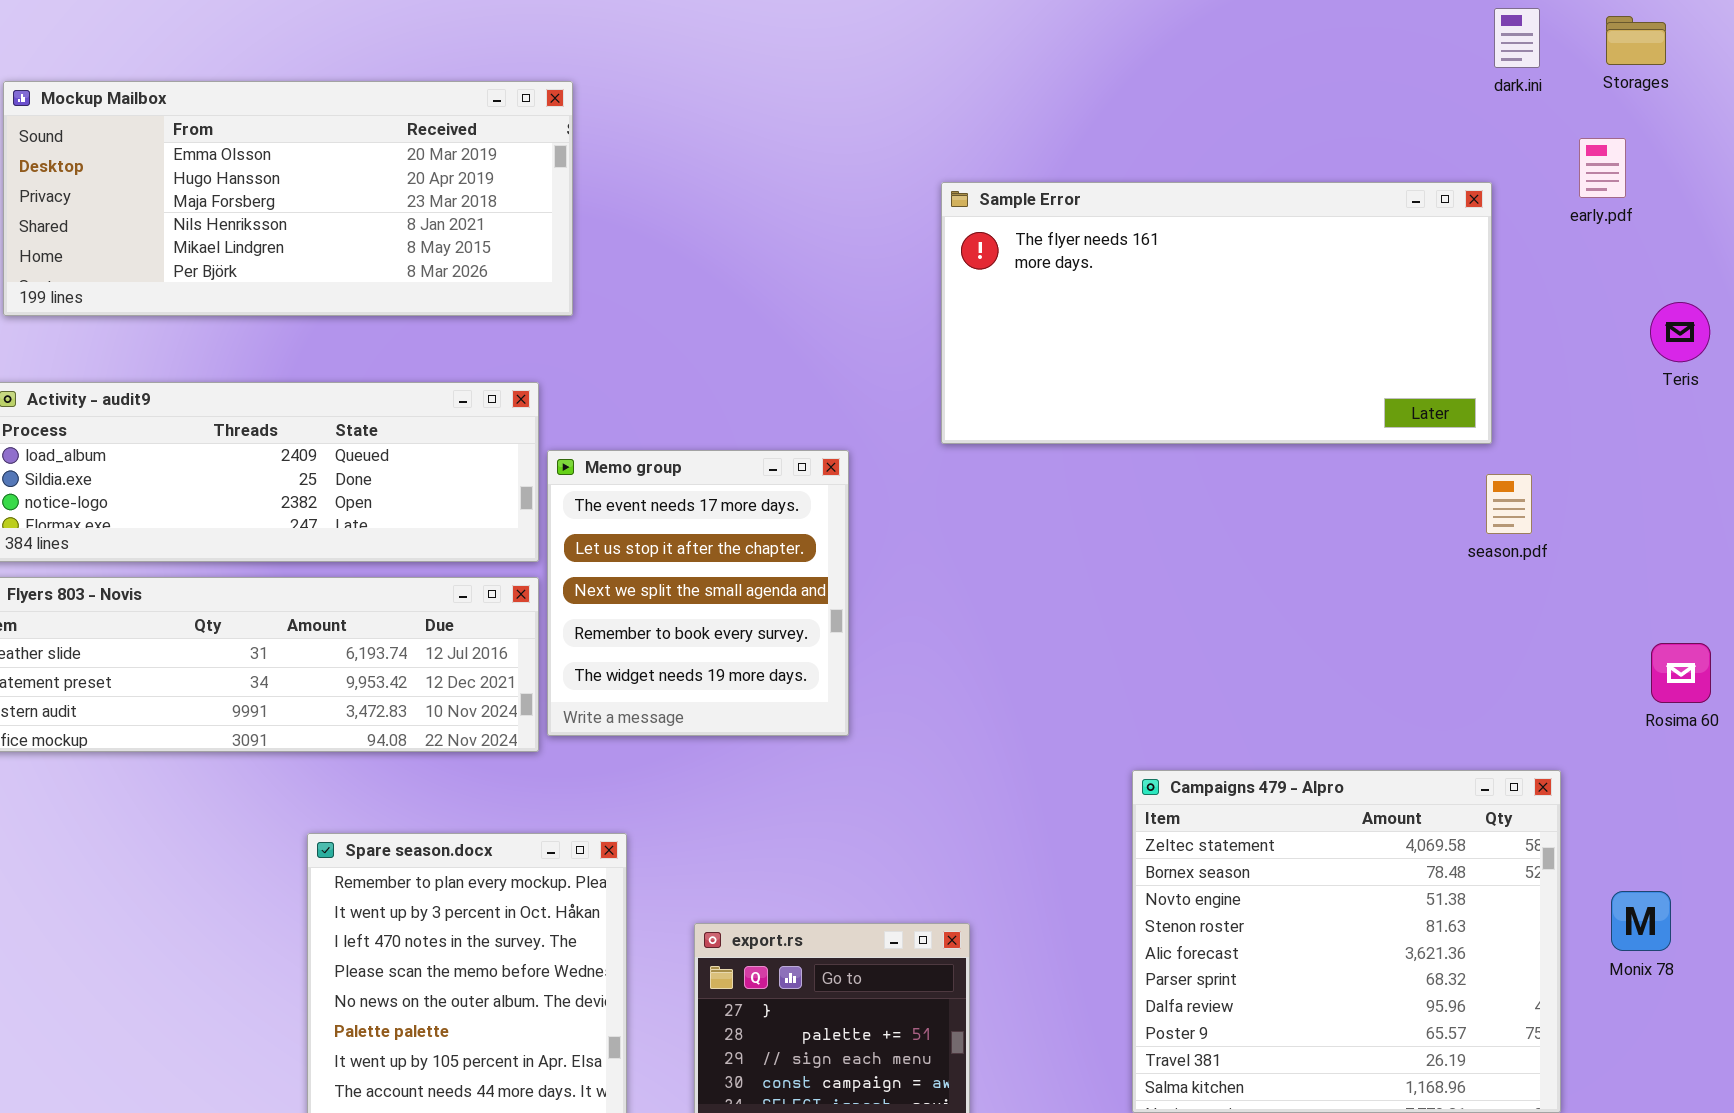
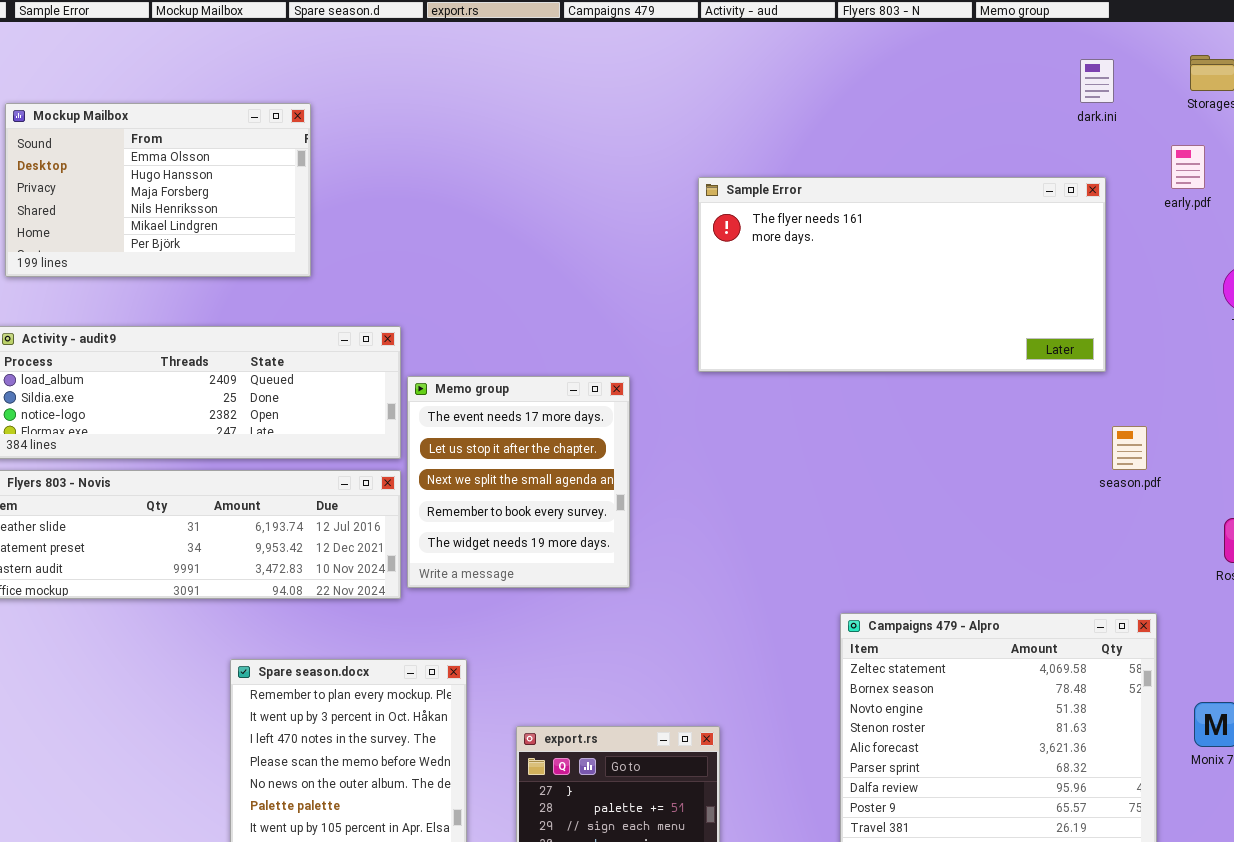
dark.ini: [1494,8,1540,68] -> [1080,59,1114,103], moved
Mockup Mailbox: [3,81,573,316] -> [5,103,311,277], resized
season.pdf: [1486,474,1532,534] -> [1112,426,1147,470], moved

